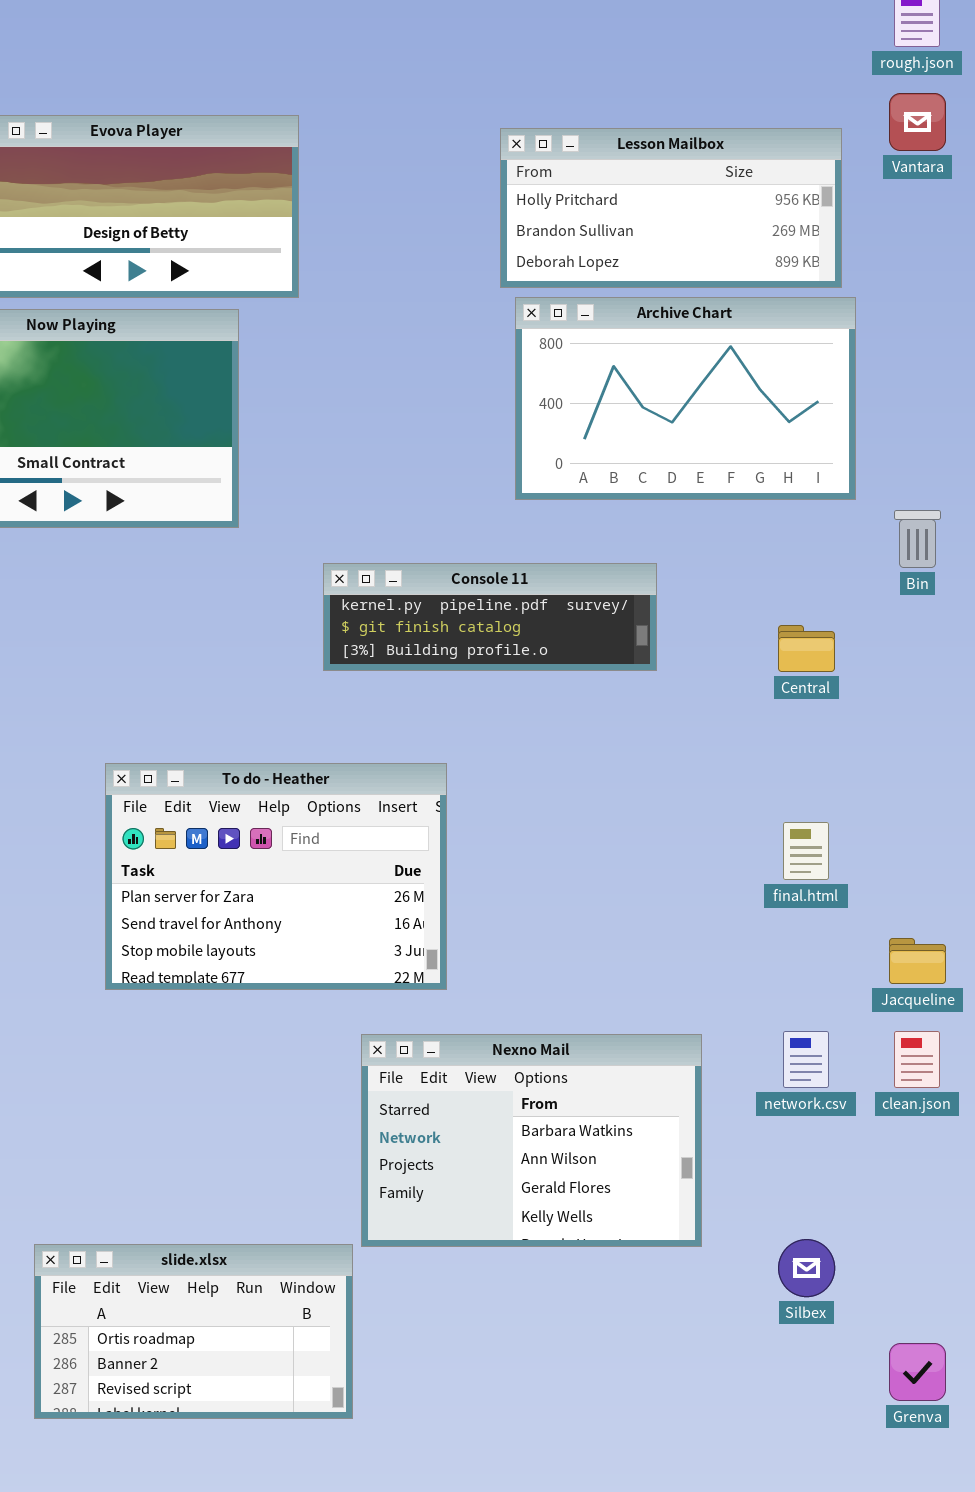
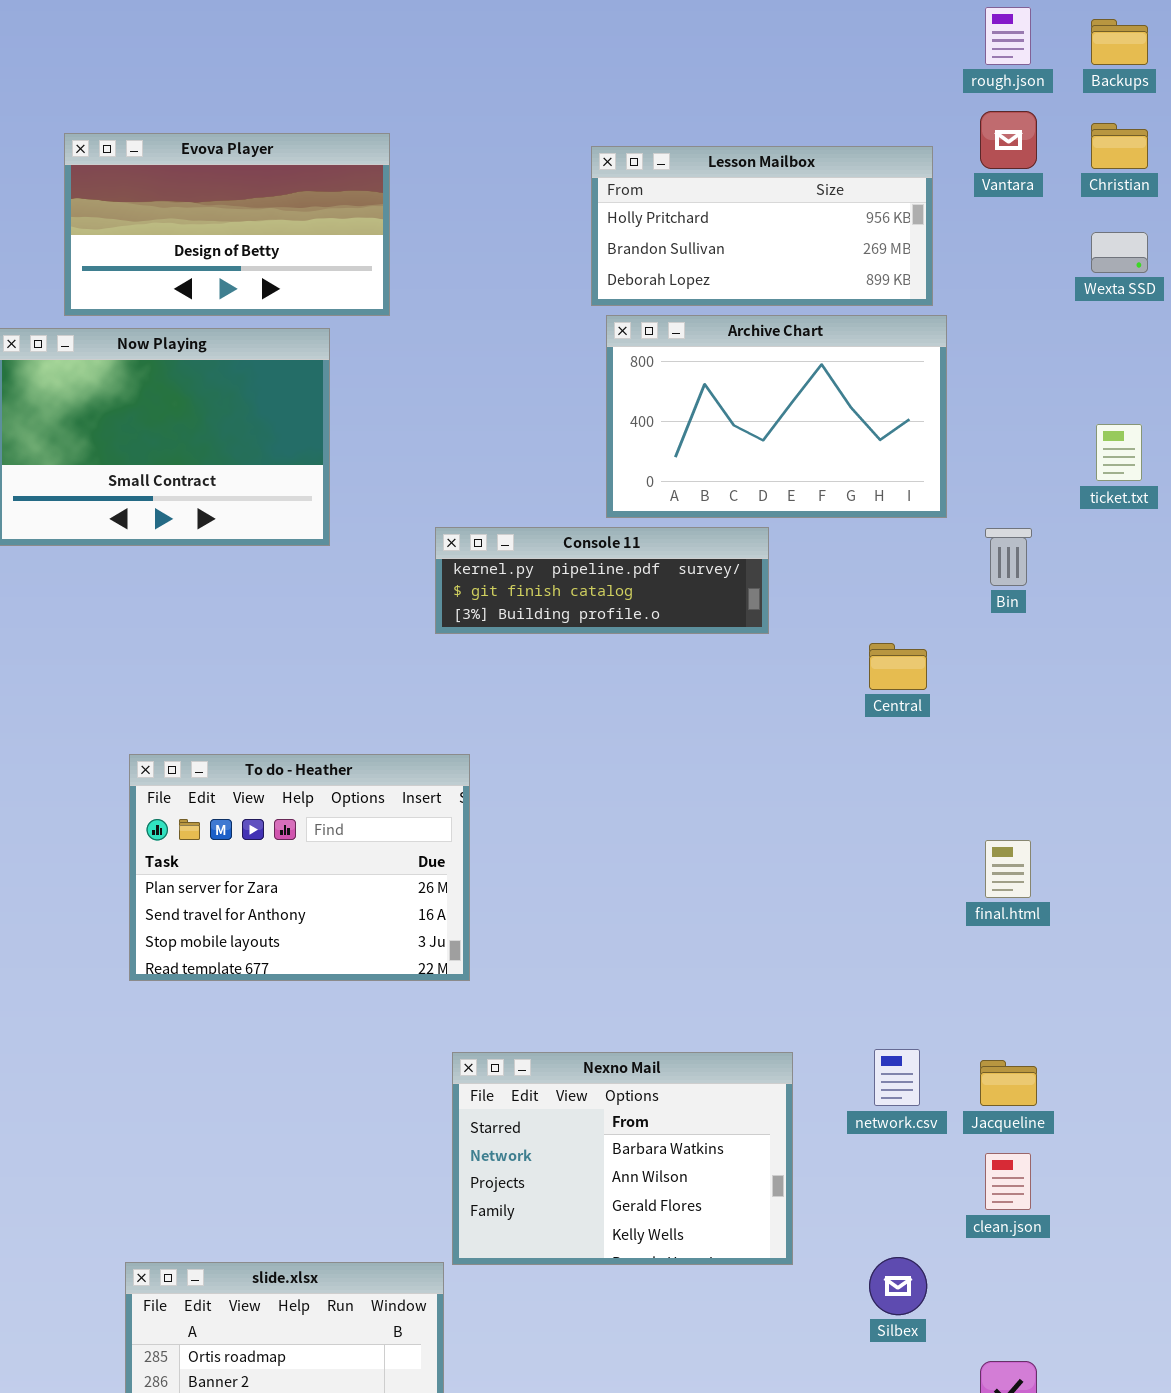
Console 11: [323,563,657,671] -> [435,527,769,634], moved
To do - Heather: [105,763,447,990] -> [129,754,470,981], moved
final.html: [783,822,829,880] -> [985,840,1031,898], moved
Jacqueline: [889,938,946,984] -> [980,1060,1037,1106], moved
clean.json: [894,1031,940,1088] -> [985,1153,1031,1210], moved

